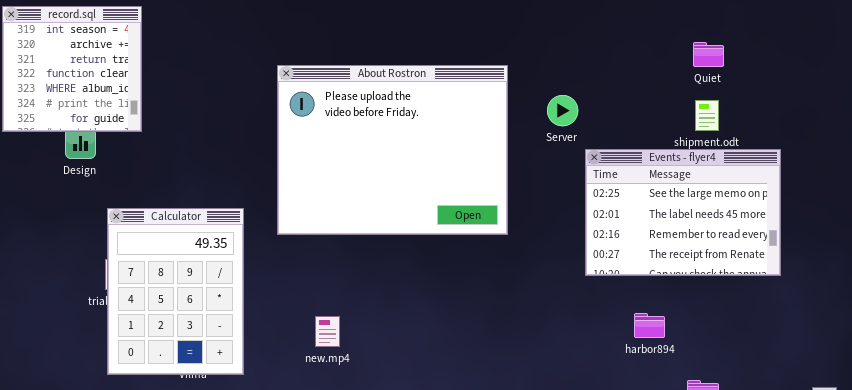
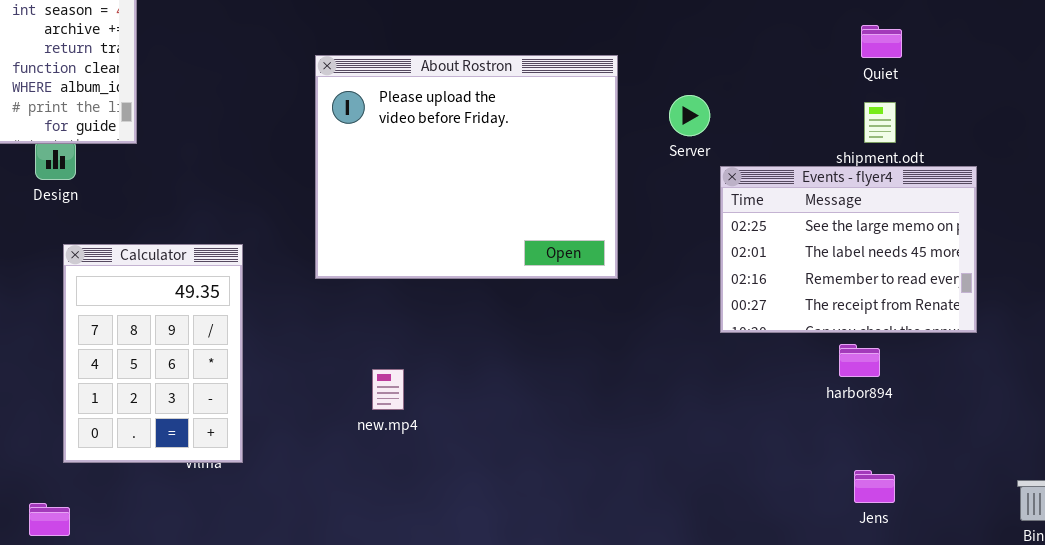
Calculator: [107,208,244,375] -> [63,244,243,463], moved
harbor894: [634,313,665,338] -> [839,344,880,377], moved
new.mp4: [315,316,340,347] -> [372,369,404,410], moved

